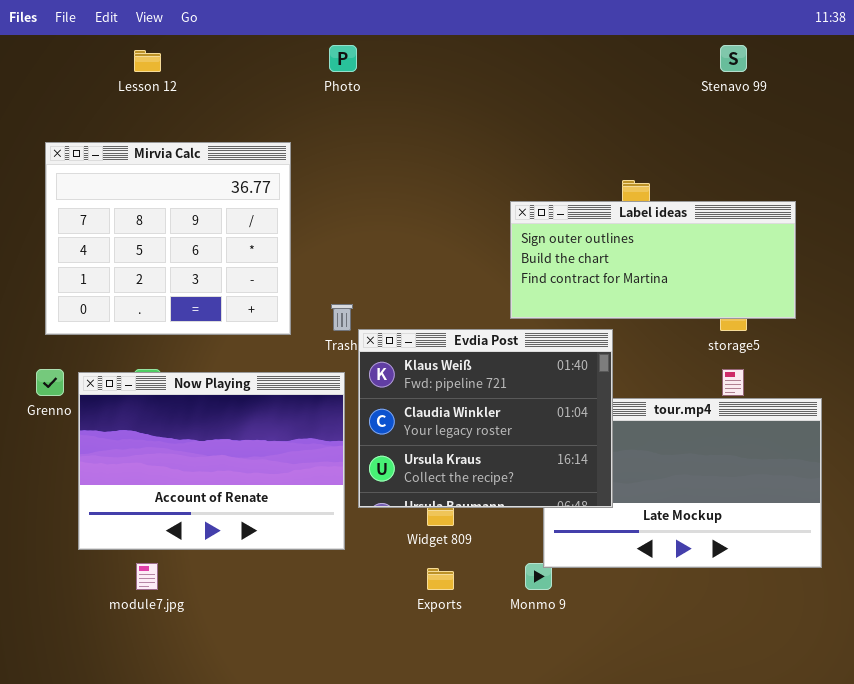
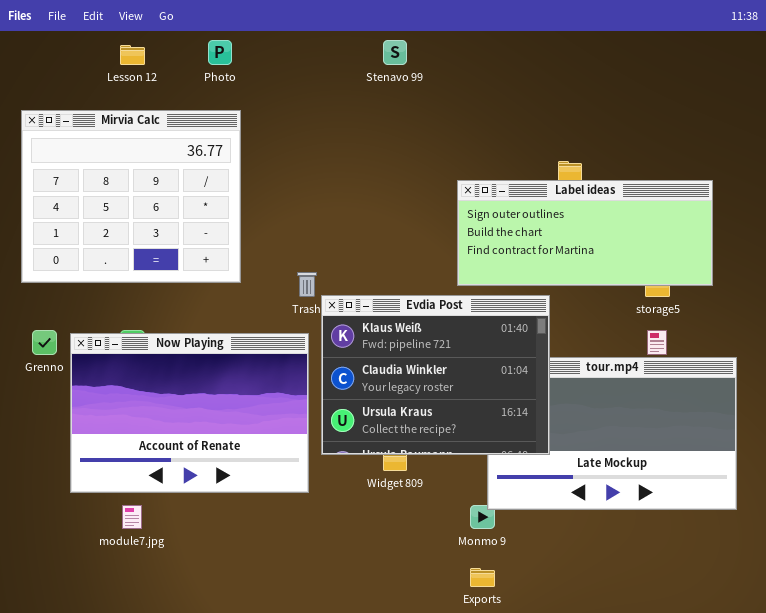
Photo: [329,45,357,72] -> [208,40,232,65], moved
Stenavo 99: [720,45,747,72] -> [383,40,407,65], moved
Mirvia Calc: [45,142,291,335] -> [21,110,241,283], moved
Exports: [427,568,454,590] -> [470,568,495,587], moved

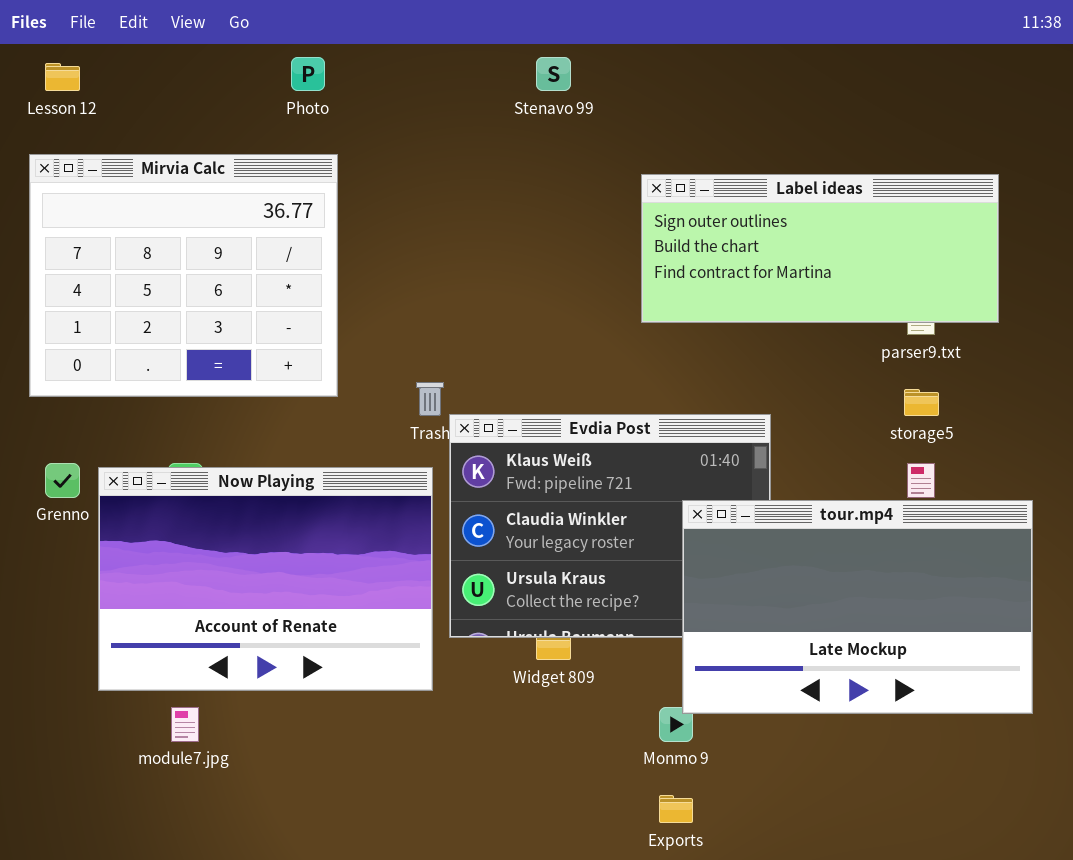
Lesson 12: [120,45,145,65] -> [45,63,80,91], moved
Label ideas: [457,180,713,286] -> [641,174,999,323], moved
tour.mp4: [487,357,737,510] -> [682,500,1033,714], raised

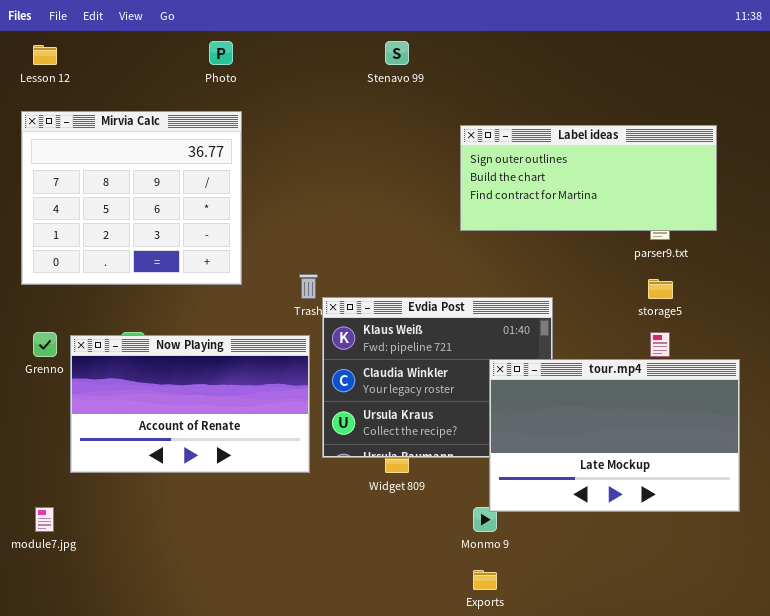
Now Playing: [98,467,433,691] -> [70,335,310,473], resized
module7.jpg: [171,707,199,742] -> [35,507,54,532], moved

